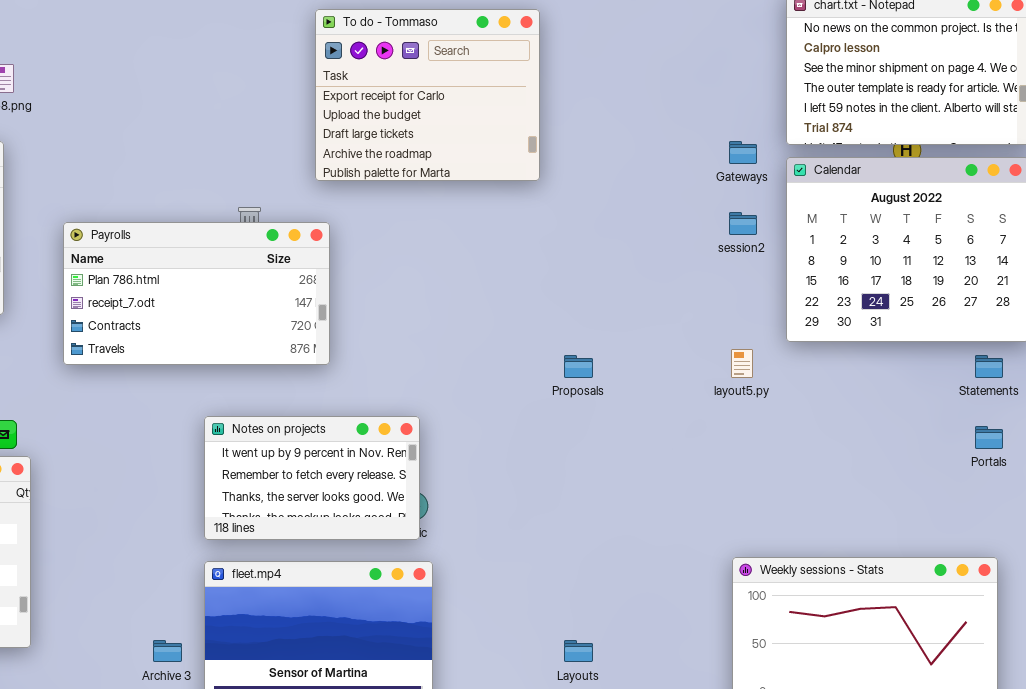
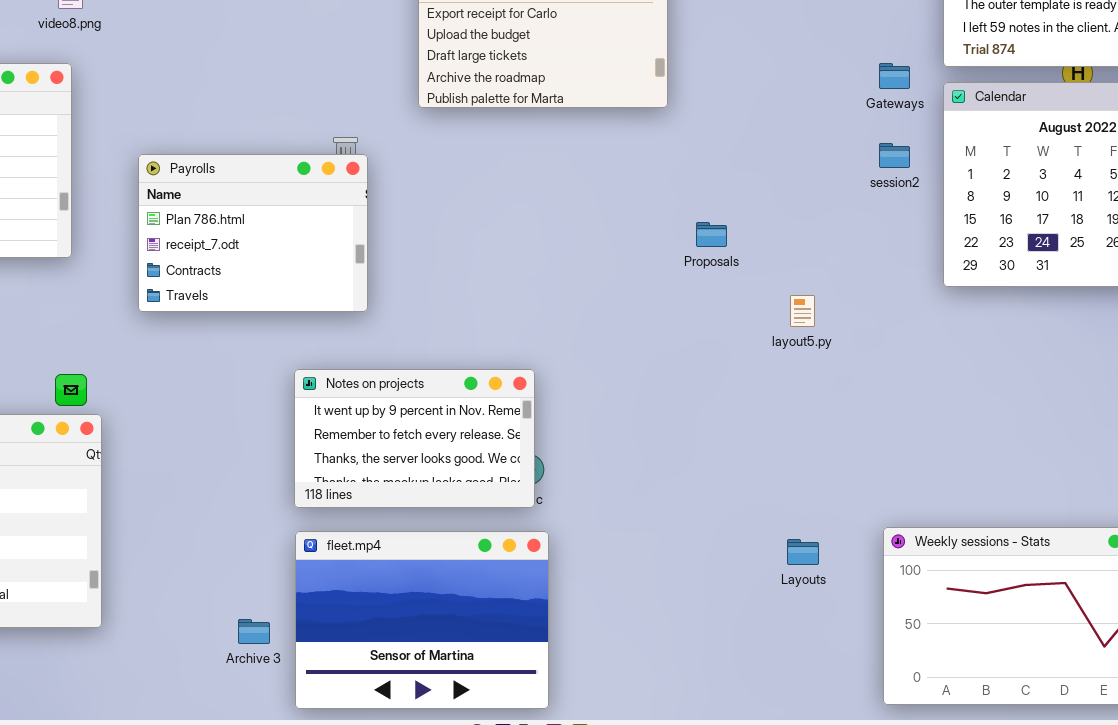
Payrolls: [63,222,330,365] -> [138,154,368,312], resized
layout5.py: [731,349,753,378] -> [790,295,815,327], moved
Proposals: [564,355,593,378] -> [696,222,727,247], moved
Layouts: [564,640,593,662] -> [787,539,819,565], moved

